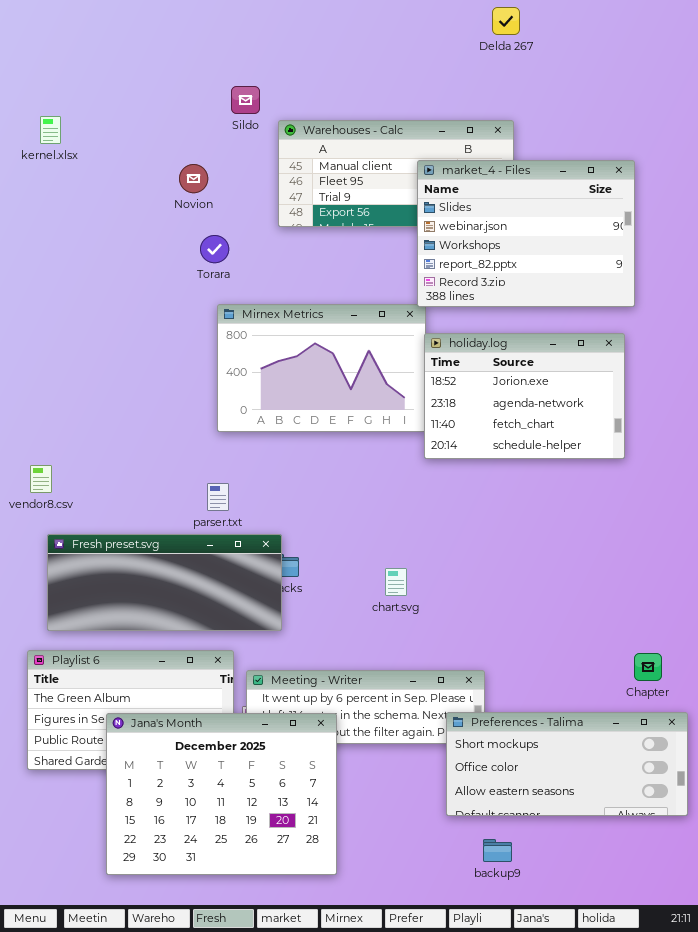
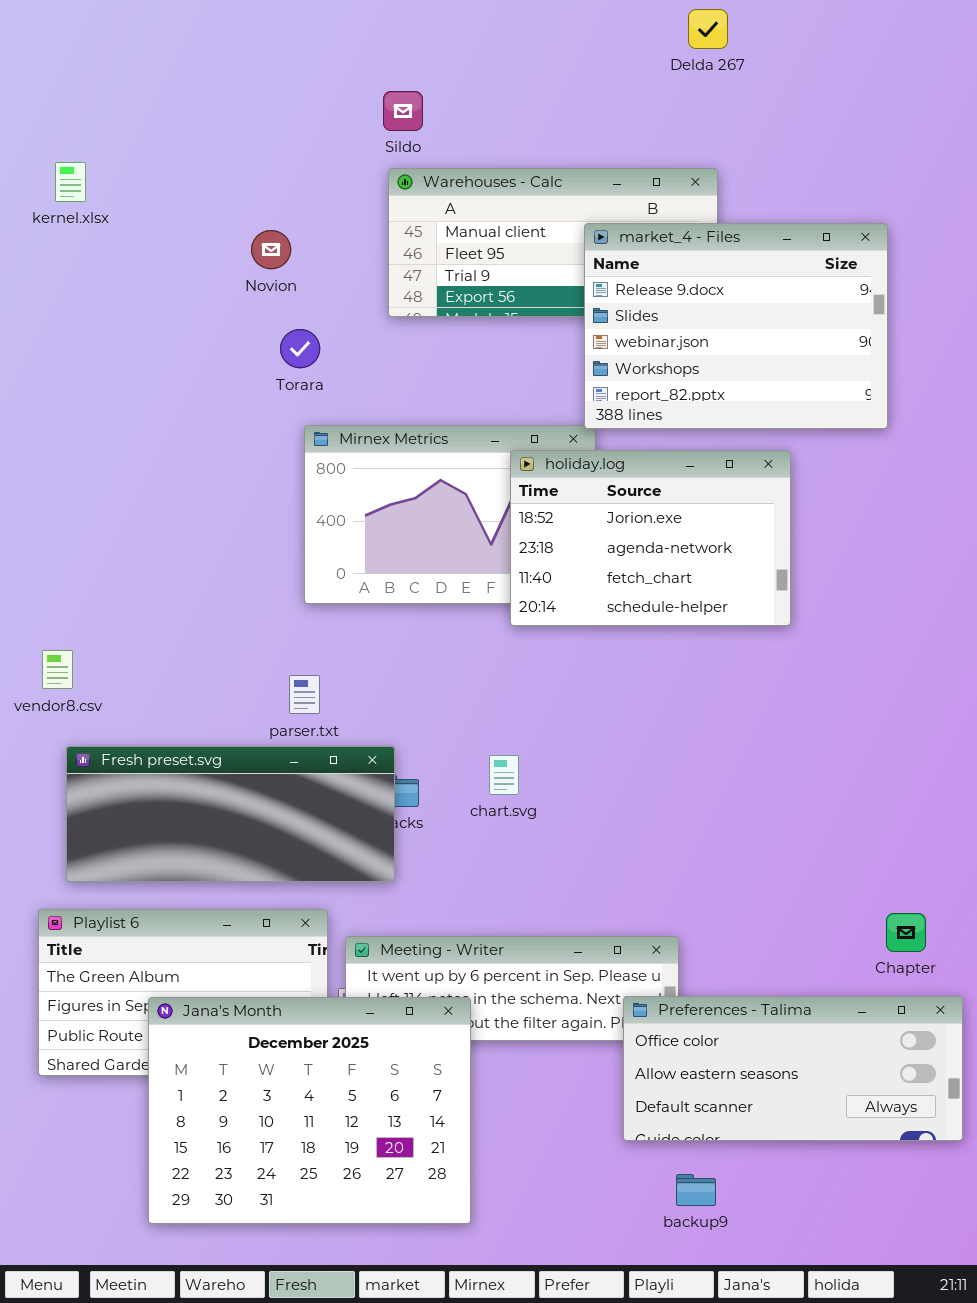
Sildo: [231,86,260,114] -> [383,91,423,131], moved
market_4 - Files: [417,160,635,307] -> [584,223,888,429], scrolled up 1 row
holiday.log: [424,333,625,459] -> [510,450,791,626], moved
chart.svg: [385,568,407,596] -> [489,755,519,795], moved
Preferences - Talima: [446,712,688,816] -> [623,996,963,1141], scrolled down 1 row

